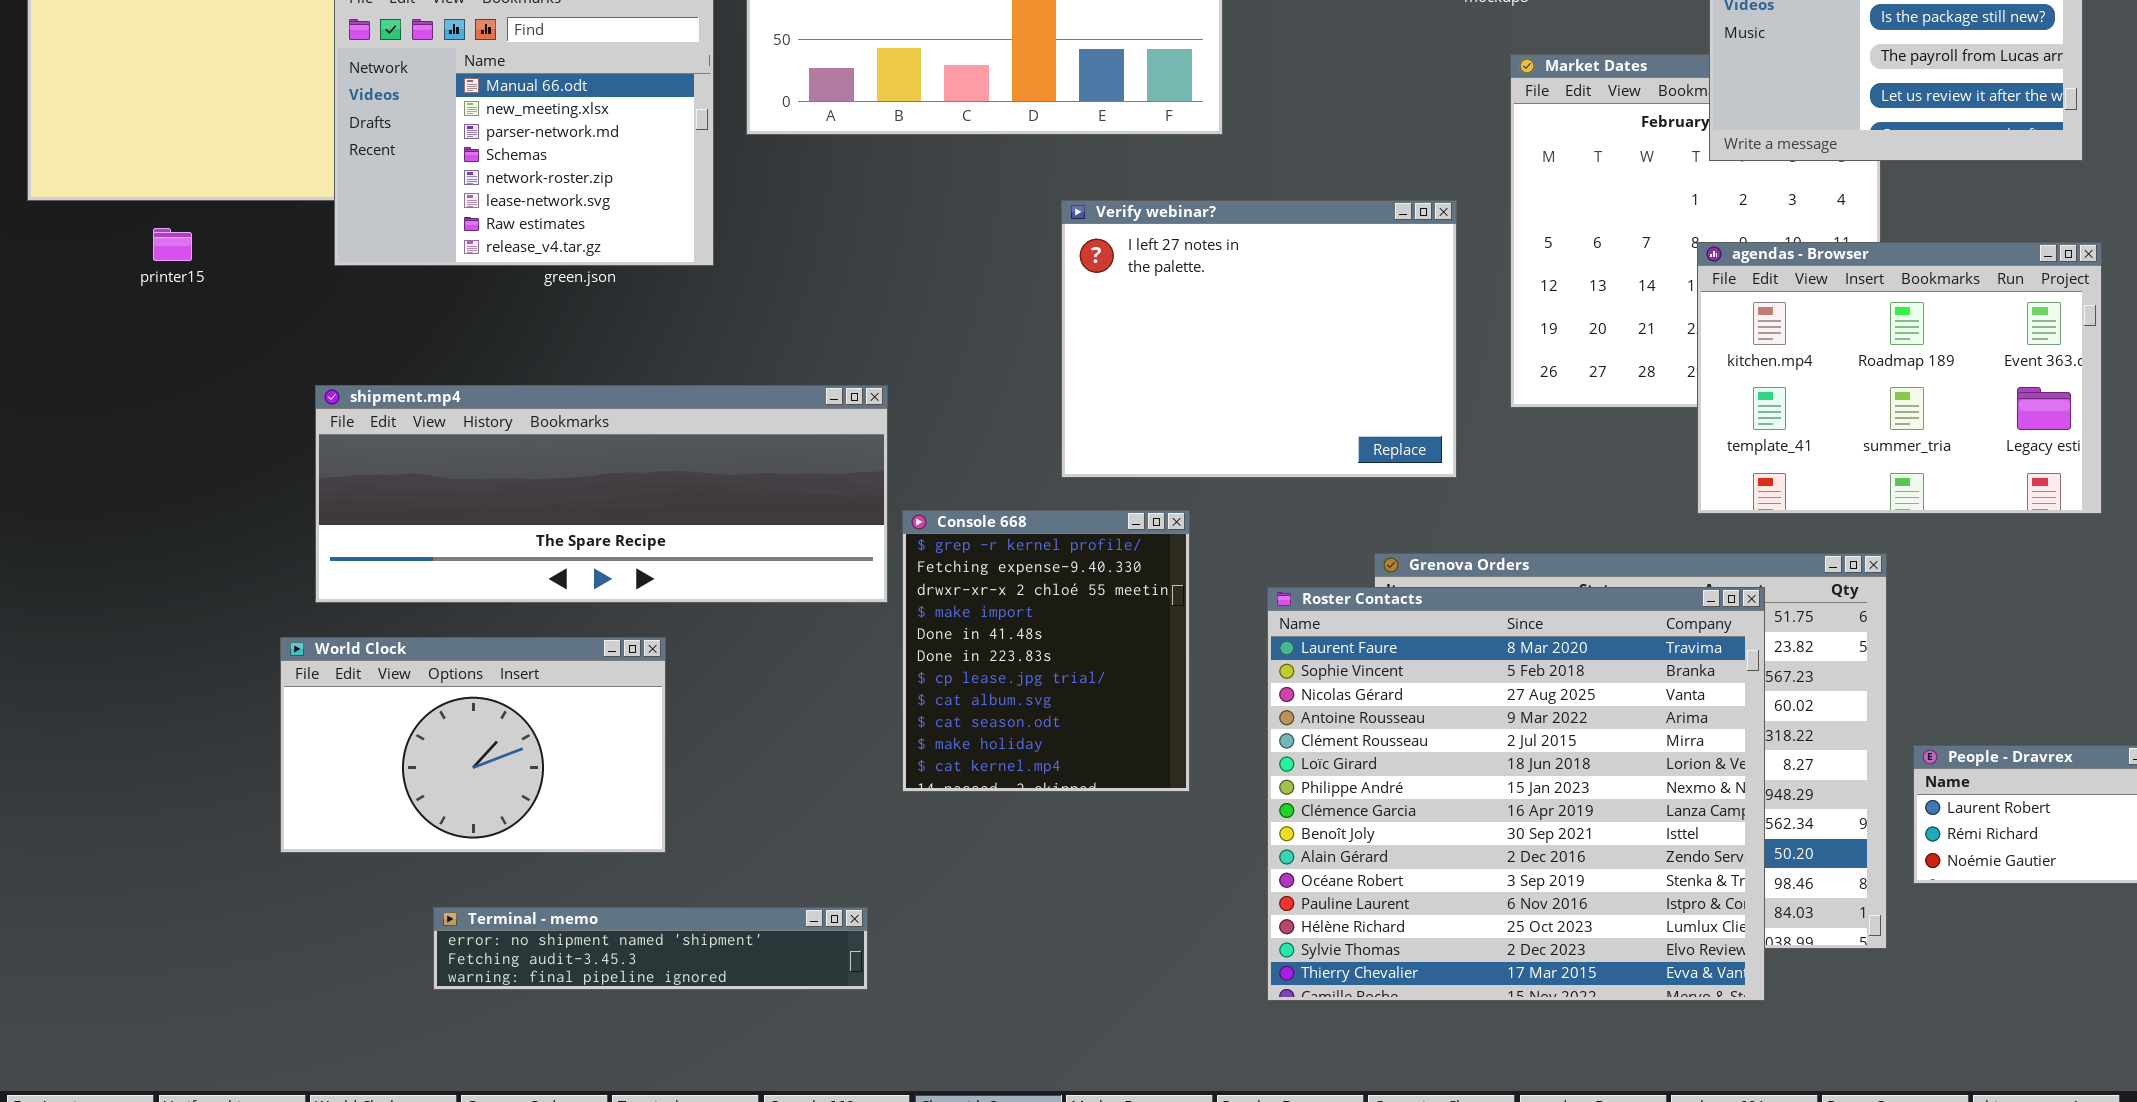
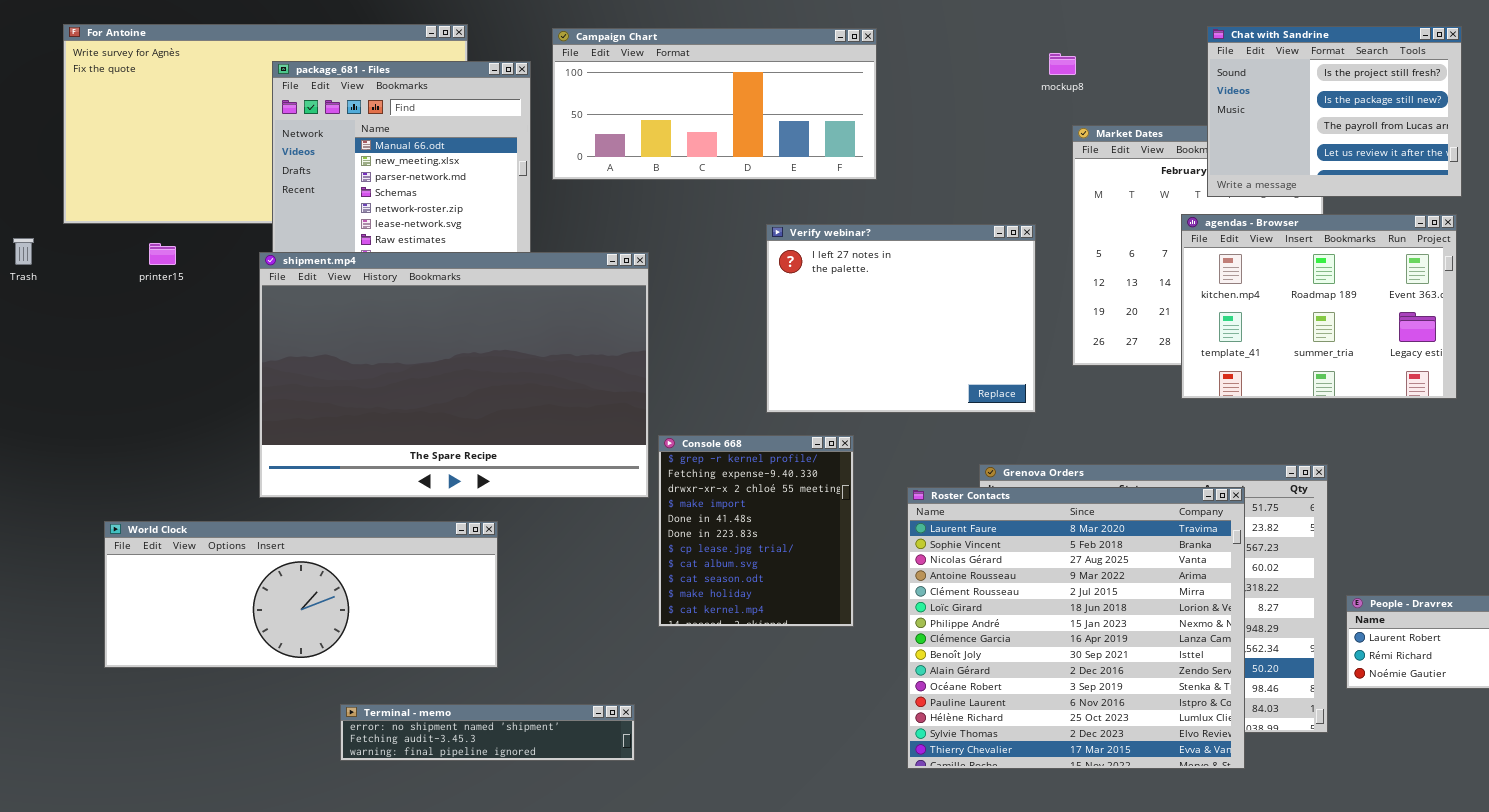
agendas - Browser: [1697,242,2102,514] -> [1181,214,1457,399], moved
shipment.mp4: [315,385,888,603] -> [259,252,649,498], resized
World Clock: [280,637,666,853] -> [104,521,498,668], resized

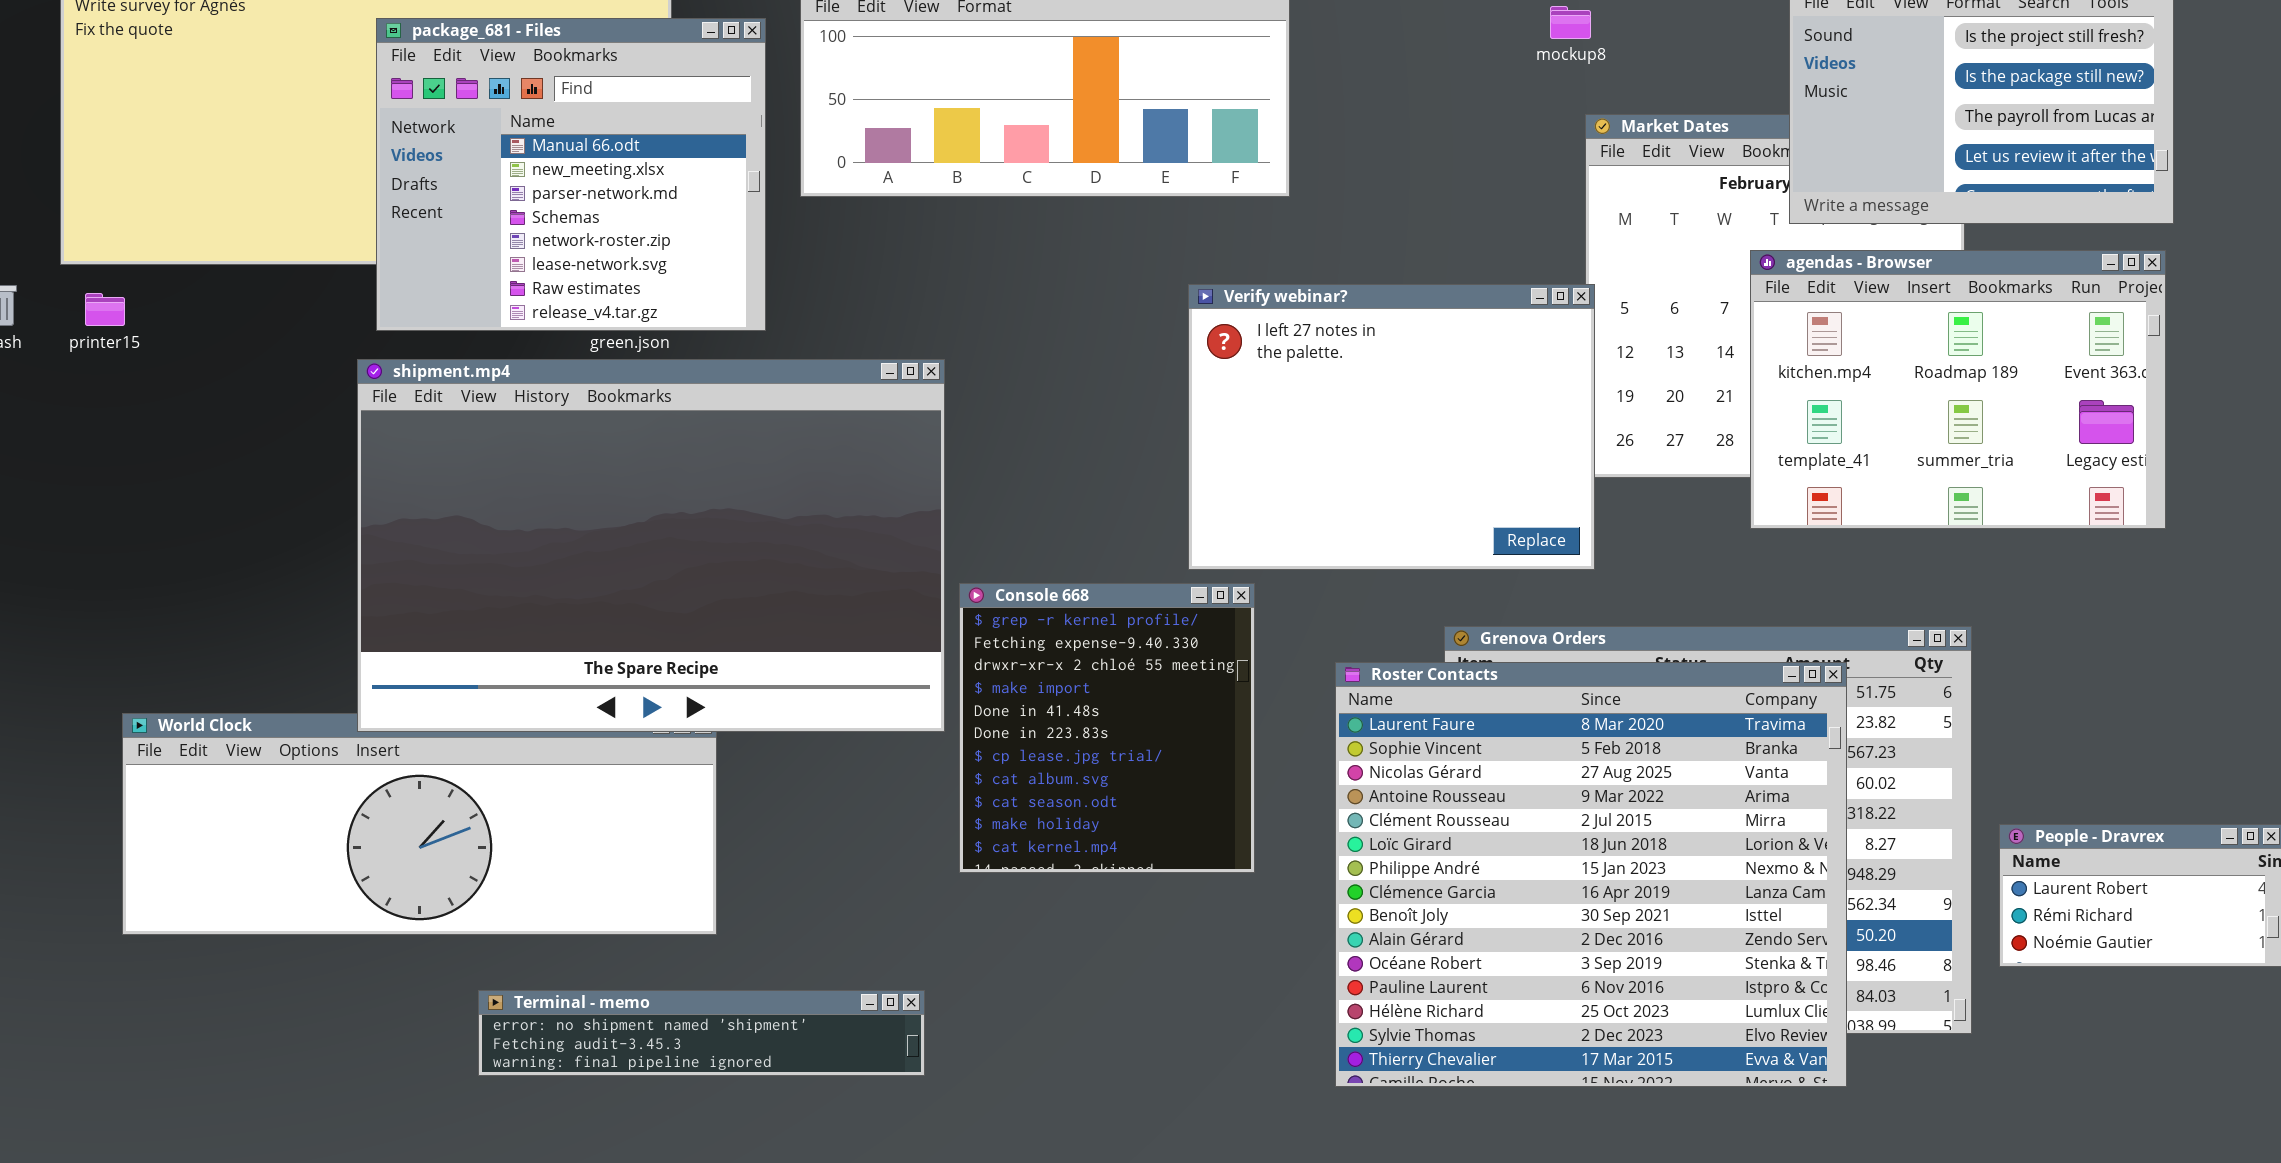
Verify webinar?: [766,224,1036,413] -> [1188,284,1595,570], moved
printer15: [149,243,176,265] -> [85,293,125,326], moved
shipment.mp4: [259,252,649,498] -> [357,359,945,732], moved

